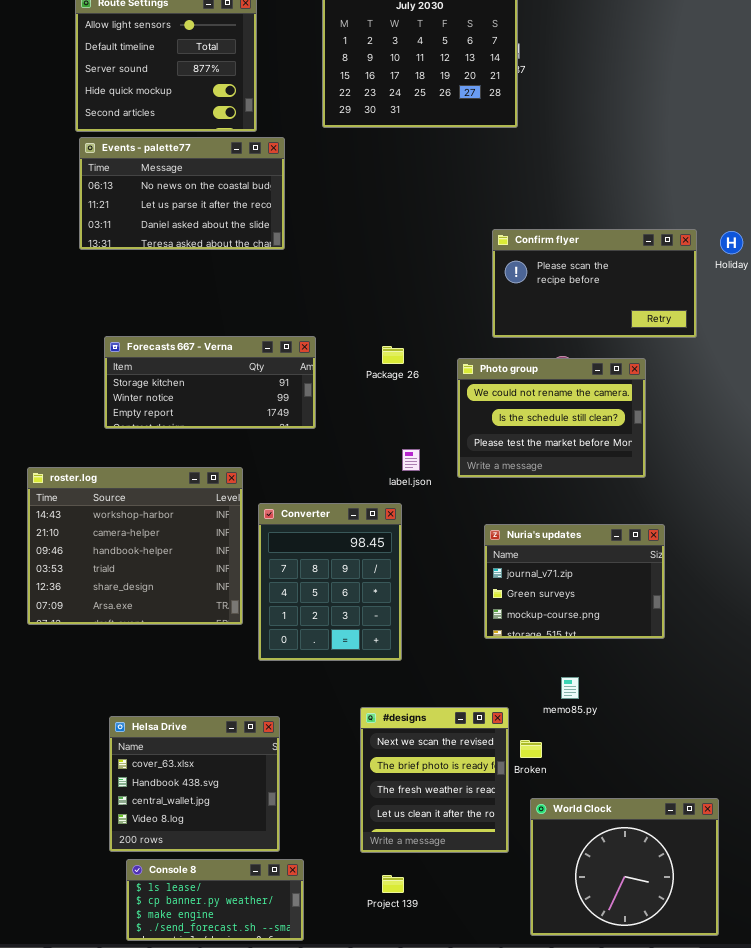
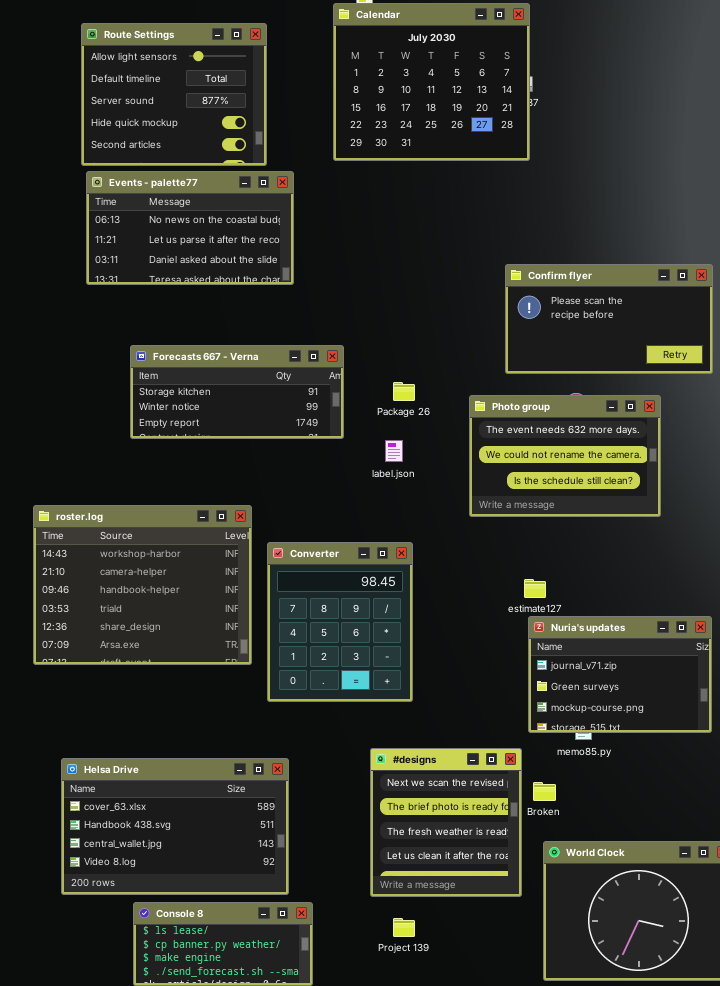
Forecasts 667 - Verna: [104,336,316,429] -> [130,345,344,439], moved
Photo group: [457,358,646,478] -> [469,395,661,517], scrolled up 1 row
label.json: [402,449,420,471] -> [385,440,403,462], moved
Nuria's updates: [484,524,665,639] -> [528,616,712,733], moved
Helsa Drive: [109,716,280,852] -> [61,758,289,895], resized

